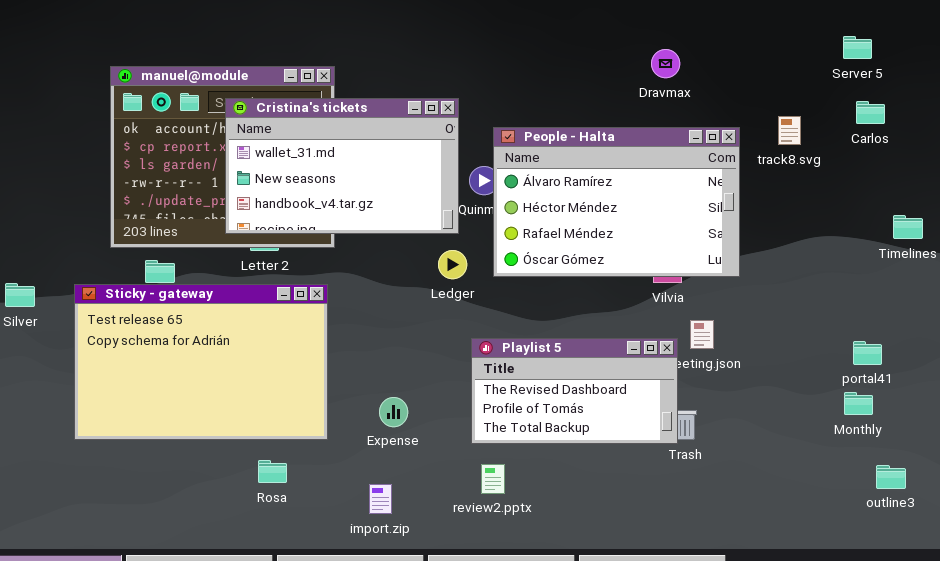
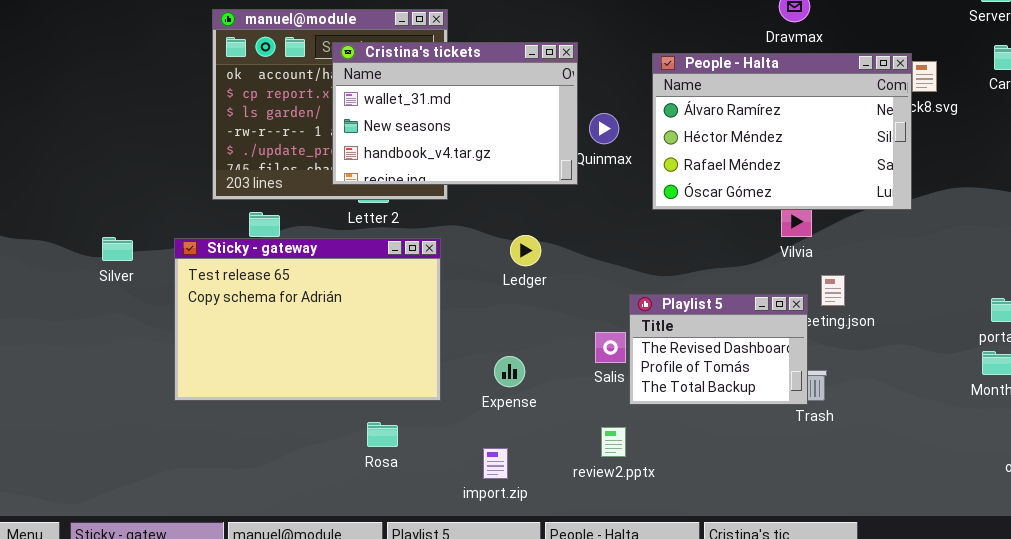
People - Halta: [493,127,740,277] -> [652,53,912,210], moved
Ledger: [438,250,467,279] -> [510,235,541,266], moved
Playlist 5: [471,338,678,444] -> [629,294,808,405], resized

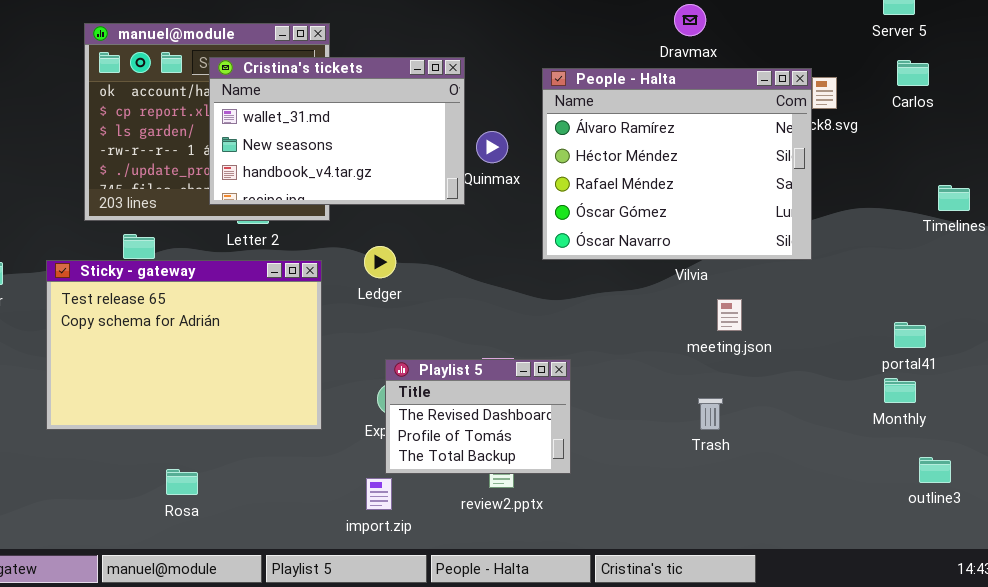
People - Halta: [652,53,912,210] -> [542,68,812,260], resized
Ledger: [510,235,541,266] -> [364,246,396,278], moved
Playlist 5: [629,294,808,405] -> [385,359,571,474], moved
Rosa: [367,422,398,447] -> [166,469,198,495], moved

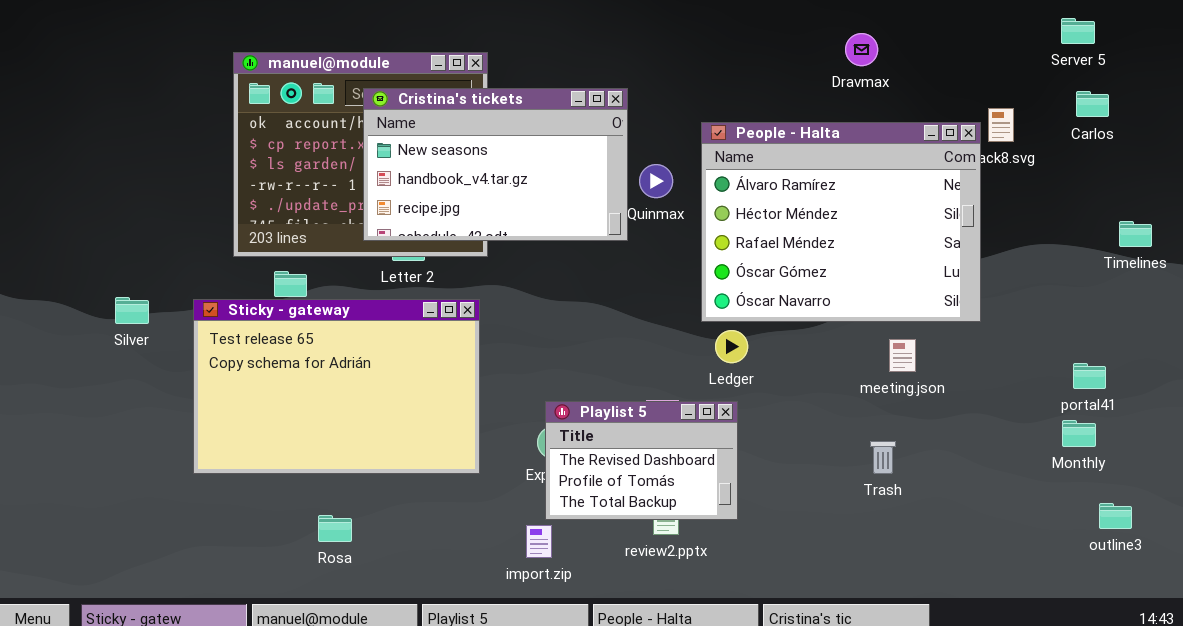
Cristina's tickets: [209,57,465,205] -> [363,88,628,241], scrolled down 1 row
People - Halta: [542,68,812,260] -> [701,122,981,322], moved
Ledger: [364,246,396,278] -> [715,330,748,363], moved

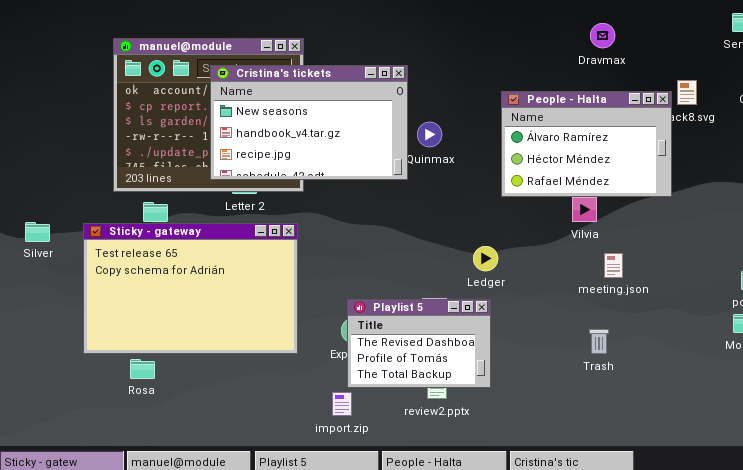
Dravmax: [845,33,878,66] -> [590,23,615,48], moved
People - Halta: [701,122,981,322] -> [501,91,672,197], resized
Rosa: [318,515,352,542] -> [130,359,155,379], moved

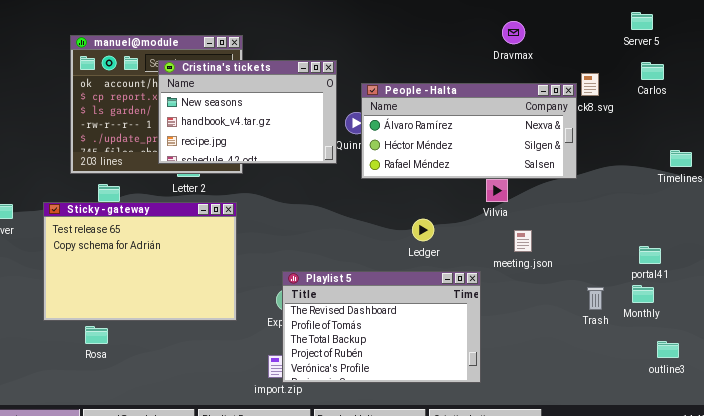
People - Halta: [501,91,672,197] -> [361,83,577,179], resized
Ledger: [473,246,498,271] -> [412,219,434,241], moved
Playlist 5: [347,299,491,388] -> [282,271,481,383], resized
Trash: [589,329,609,354] -> [587,287,604,310], moved

